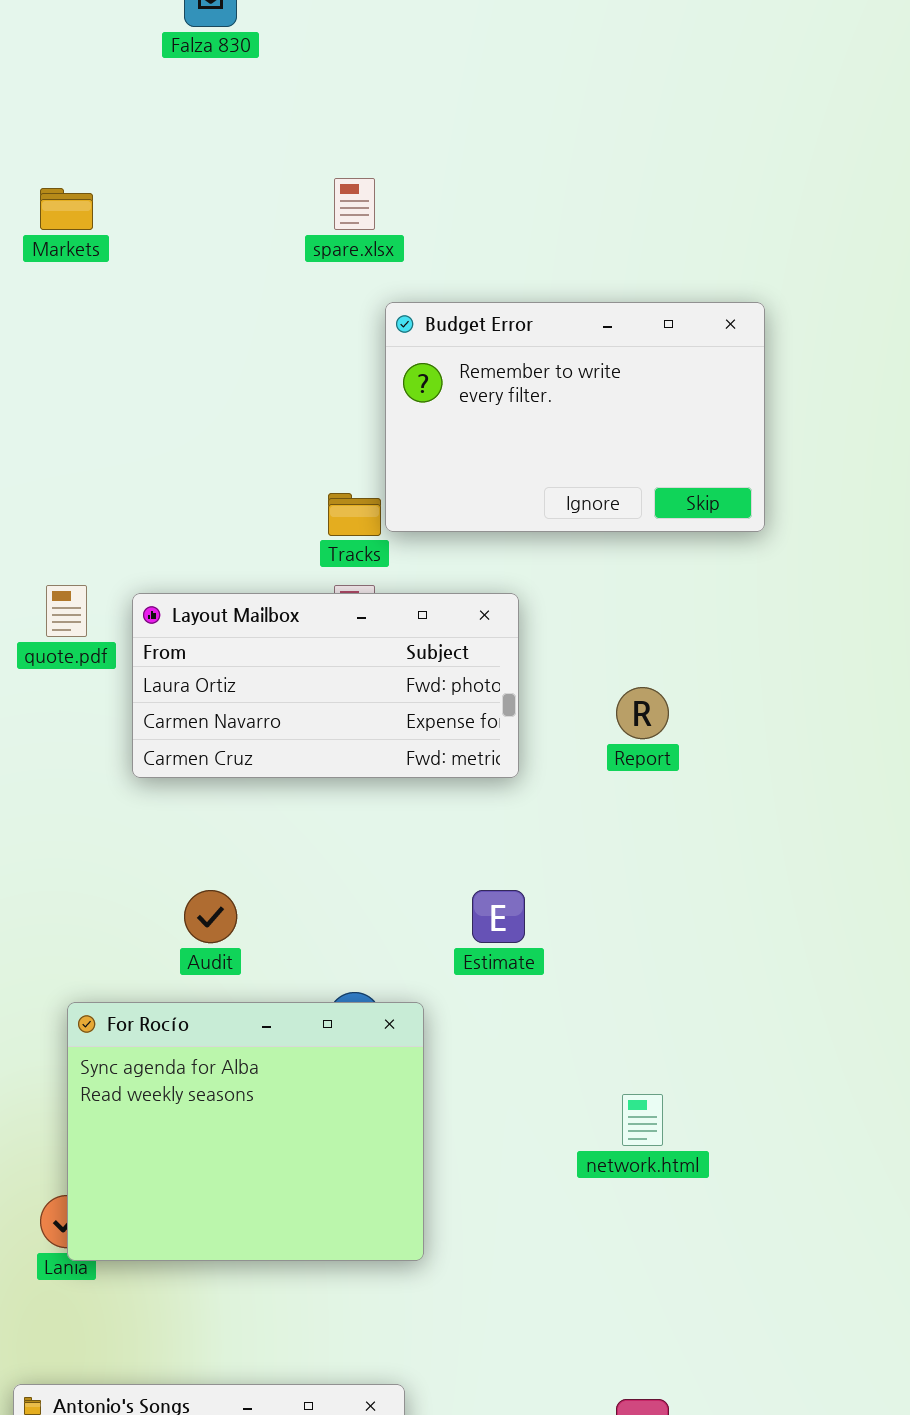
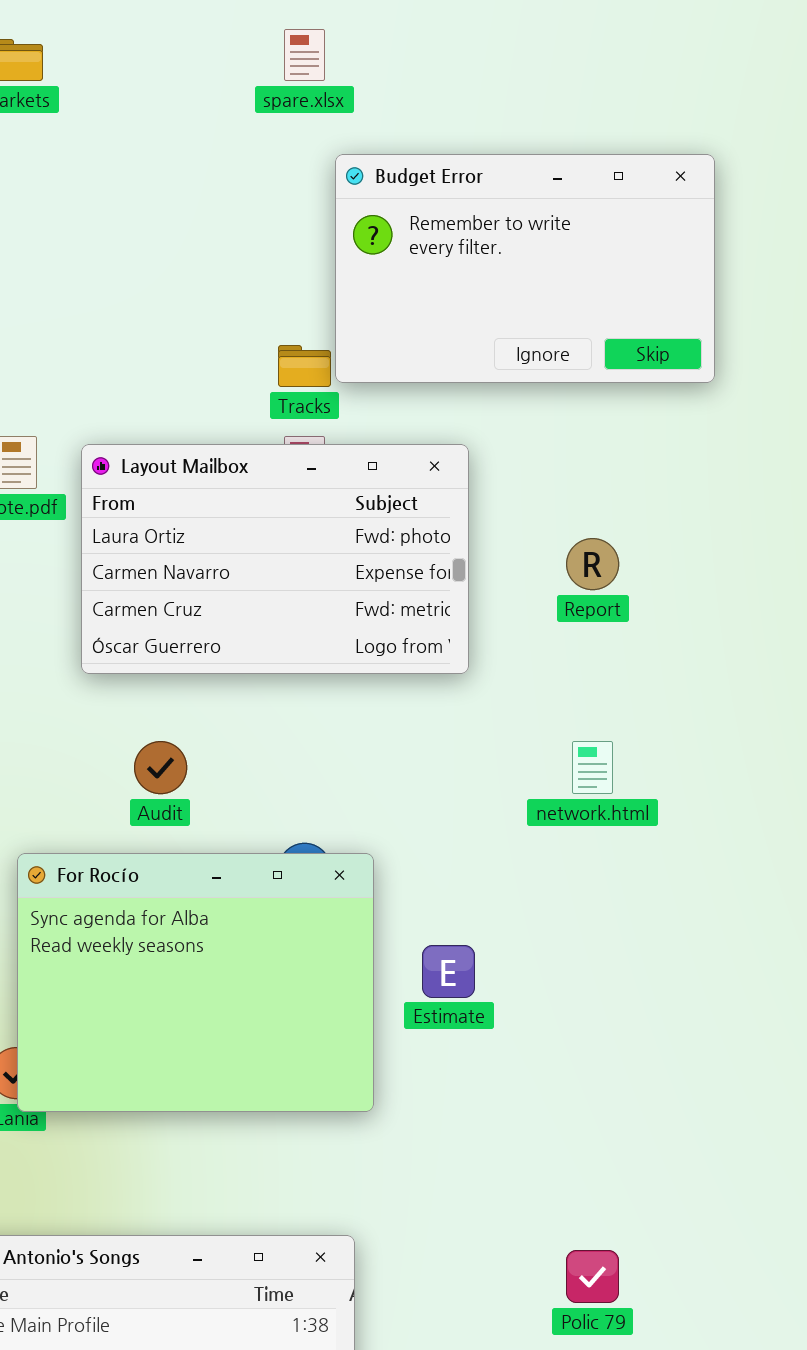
Layout Mailbox: [132,593,519,778] -> [81,444,469,674], resized
Estimate: [472,890,525,943] -> [422,945,475,998], moved
network.html: [622,1094,663,1146] -> [572,741,613,794], moved

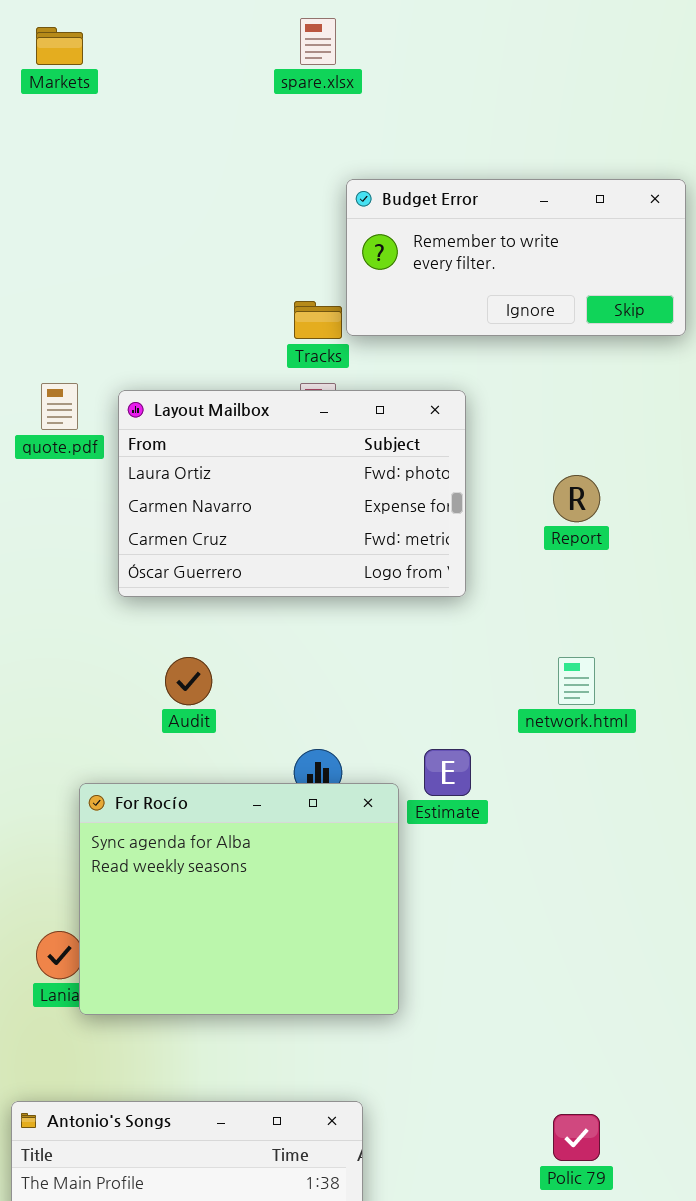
Budget Error: [335,154,715,383] -> [346,179,686,336], resized
For Rocío: [17,853,374,1112] -> [79,783,399,1015], moved
Estimate: [422,945,475,998] -> [424,749,471,796], moved

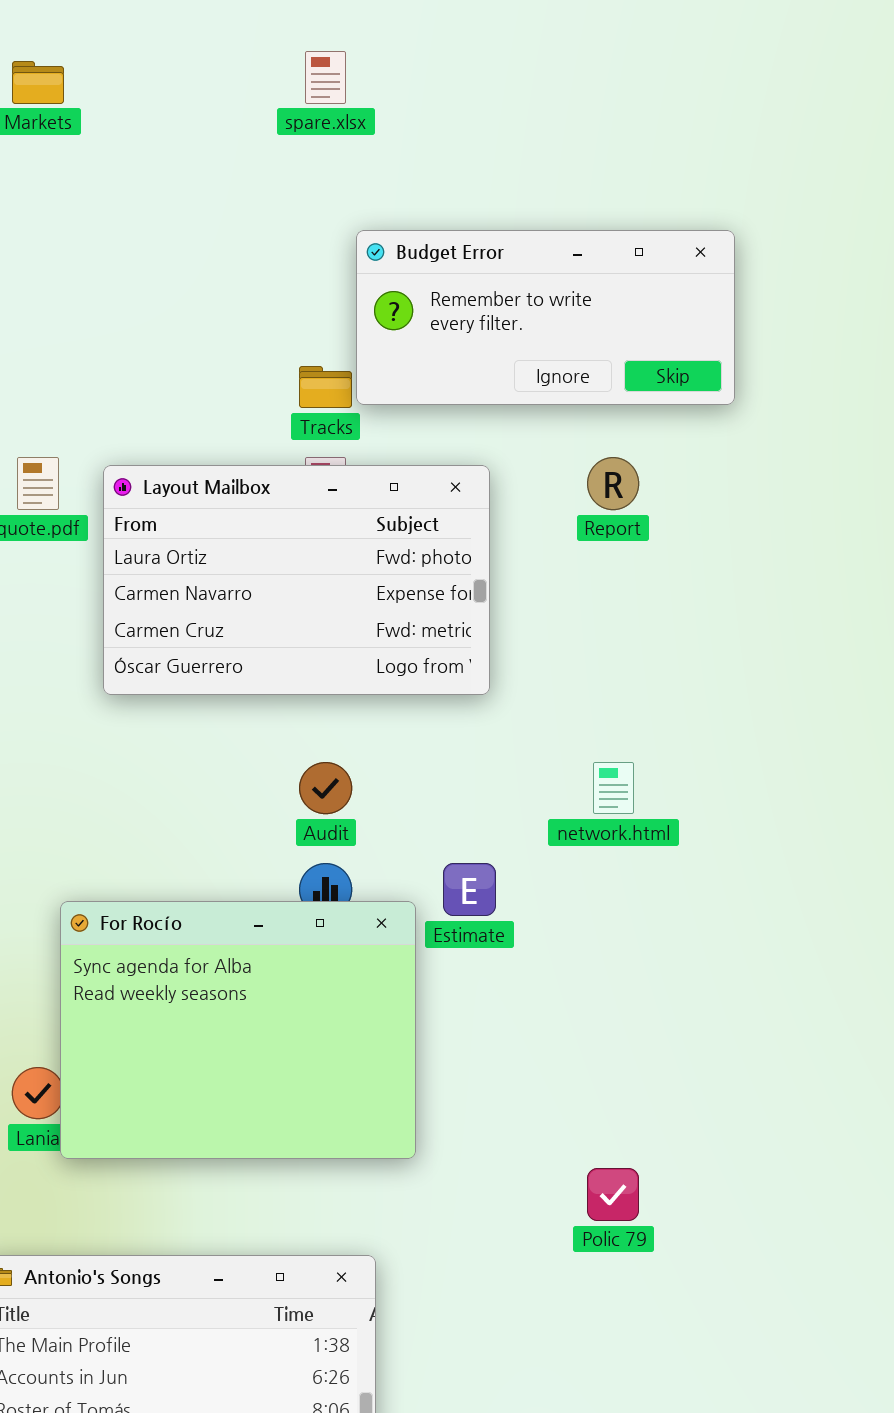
Report: [553,475,600,522] -> [587,457,639,510], moved
Audit: [165,657,212,705] -> [299,762,352,814], moved
Polic 79: [553,1114,600,1161] -> [587,1168,639,1221], moved

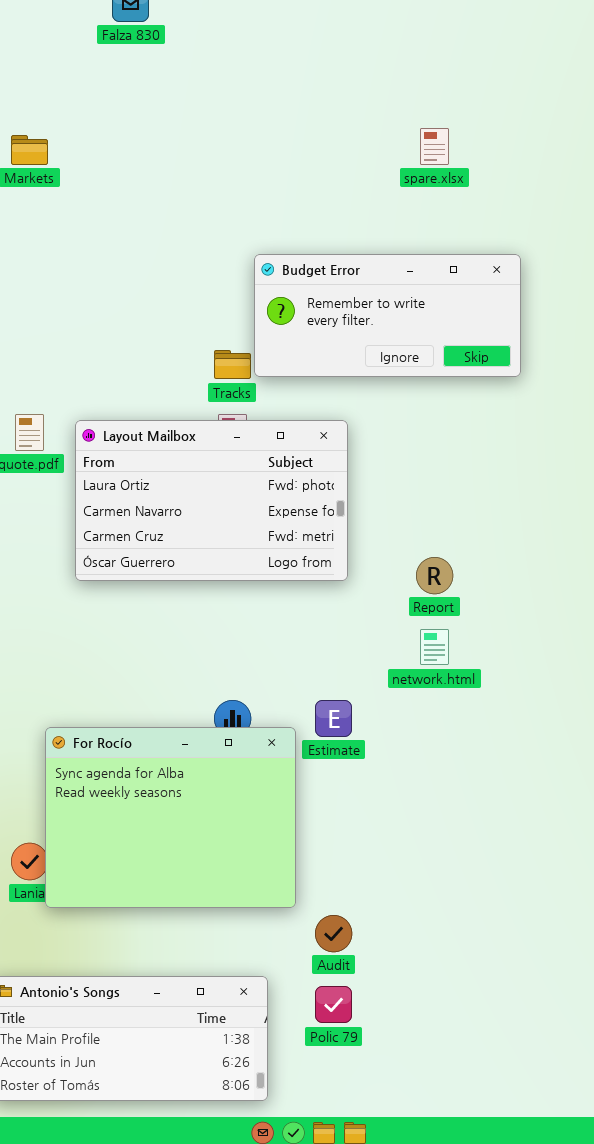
spare.xlsx: [305,51,346,104] -> [420,128,449,165], moved
Report: [587,457,639,510] -> [416,557,453,594], moved
Audit: [299,762,352,814] -> [315,915,352,952], moved
Polic 79: [587,1168,639,1221] -> [315,986,352,1023], moved

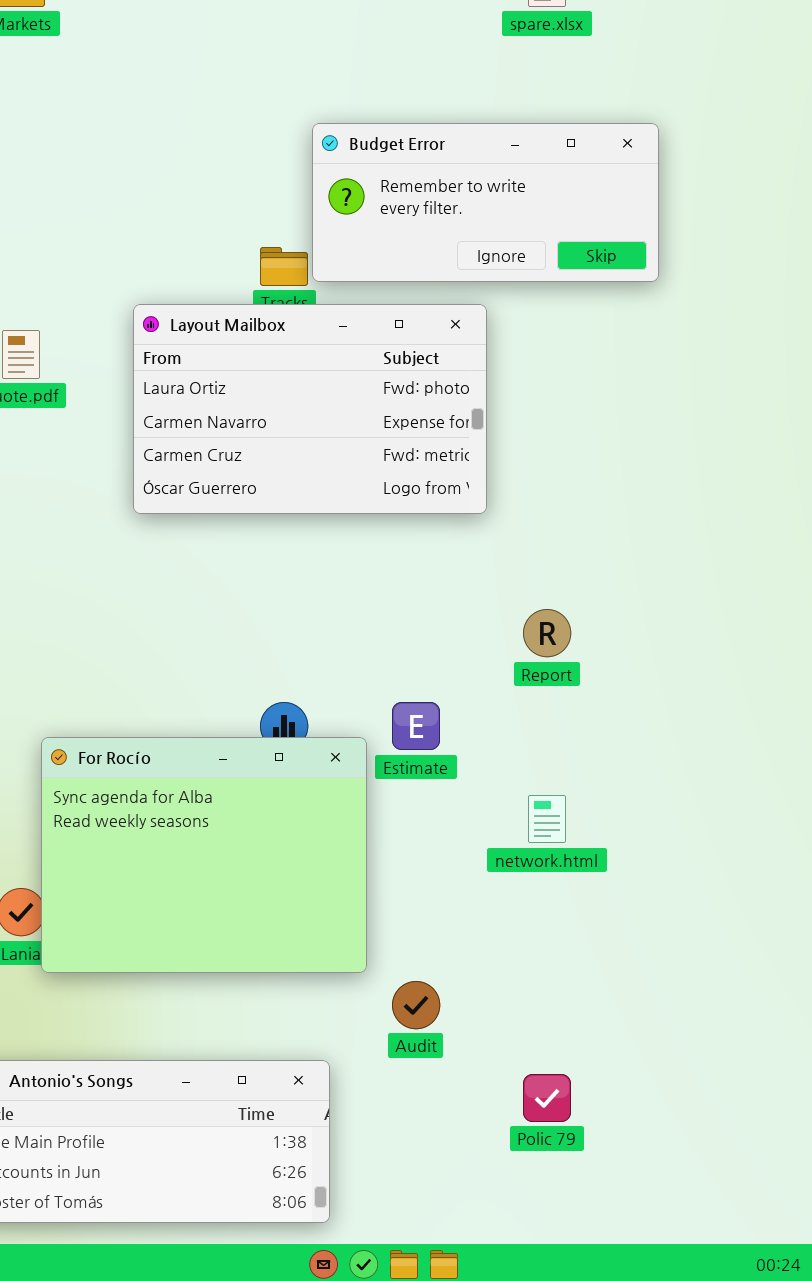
Layout Mailbox: [75,420,348,581] -> [133,304,487,514], moved
Report: [416,557,453,594] -> [523,609,571,657], moved
network.html: [420,629,449,665] -> [528,795,566,843], moved
Polic 79: [315,986,352,1023] -> [523,1074,571,1122], moved

